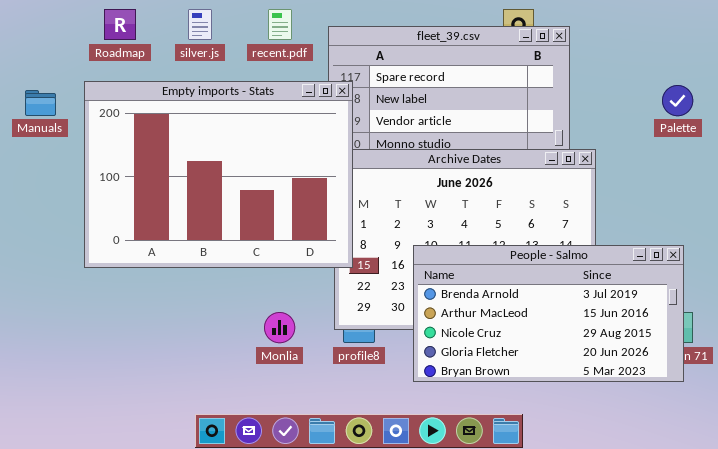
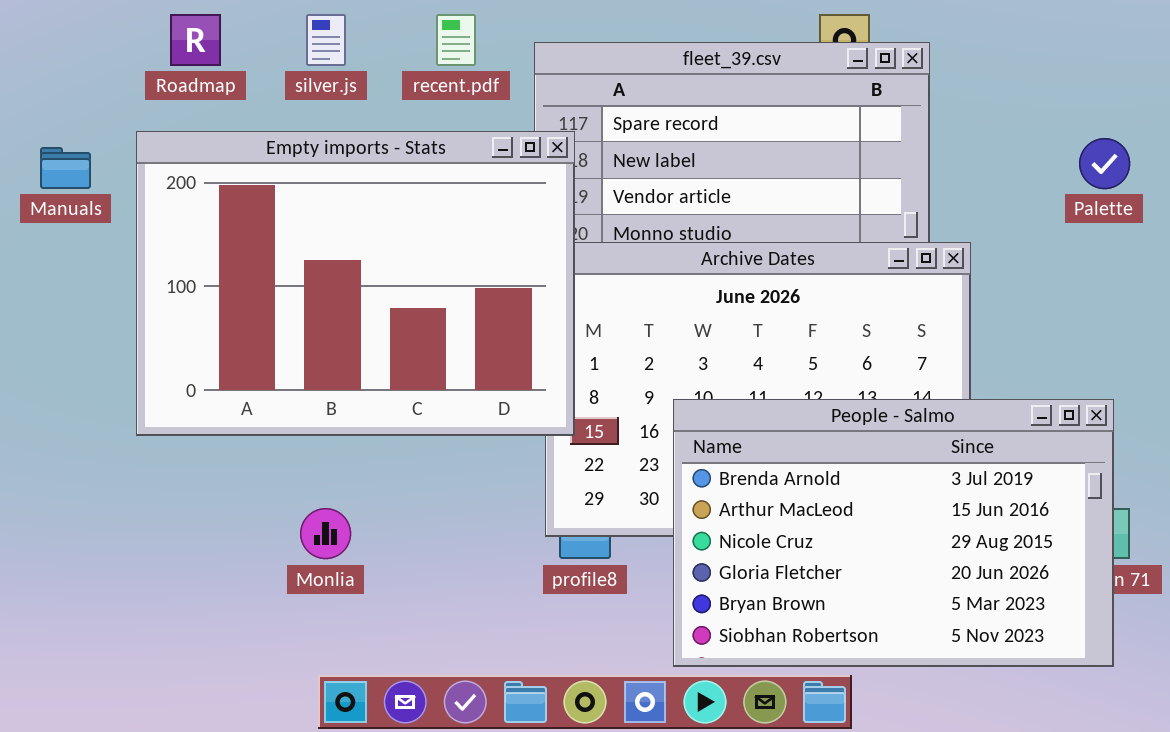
People - Salmo: [413,245,684,382] -> [673,399,1114,667], resized
Monlia: [264,312,295,343] -> [300,508,351,559], moved

